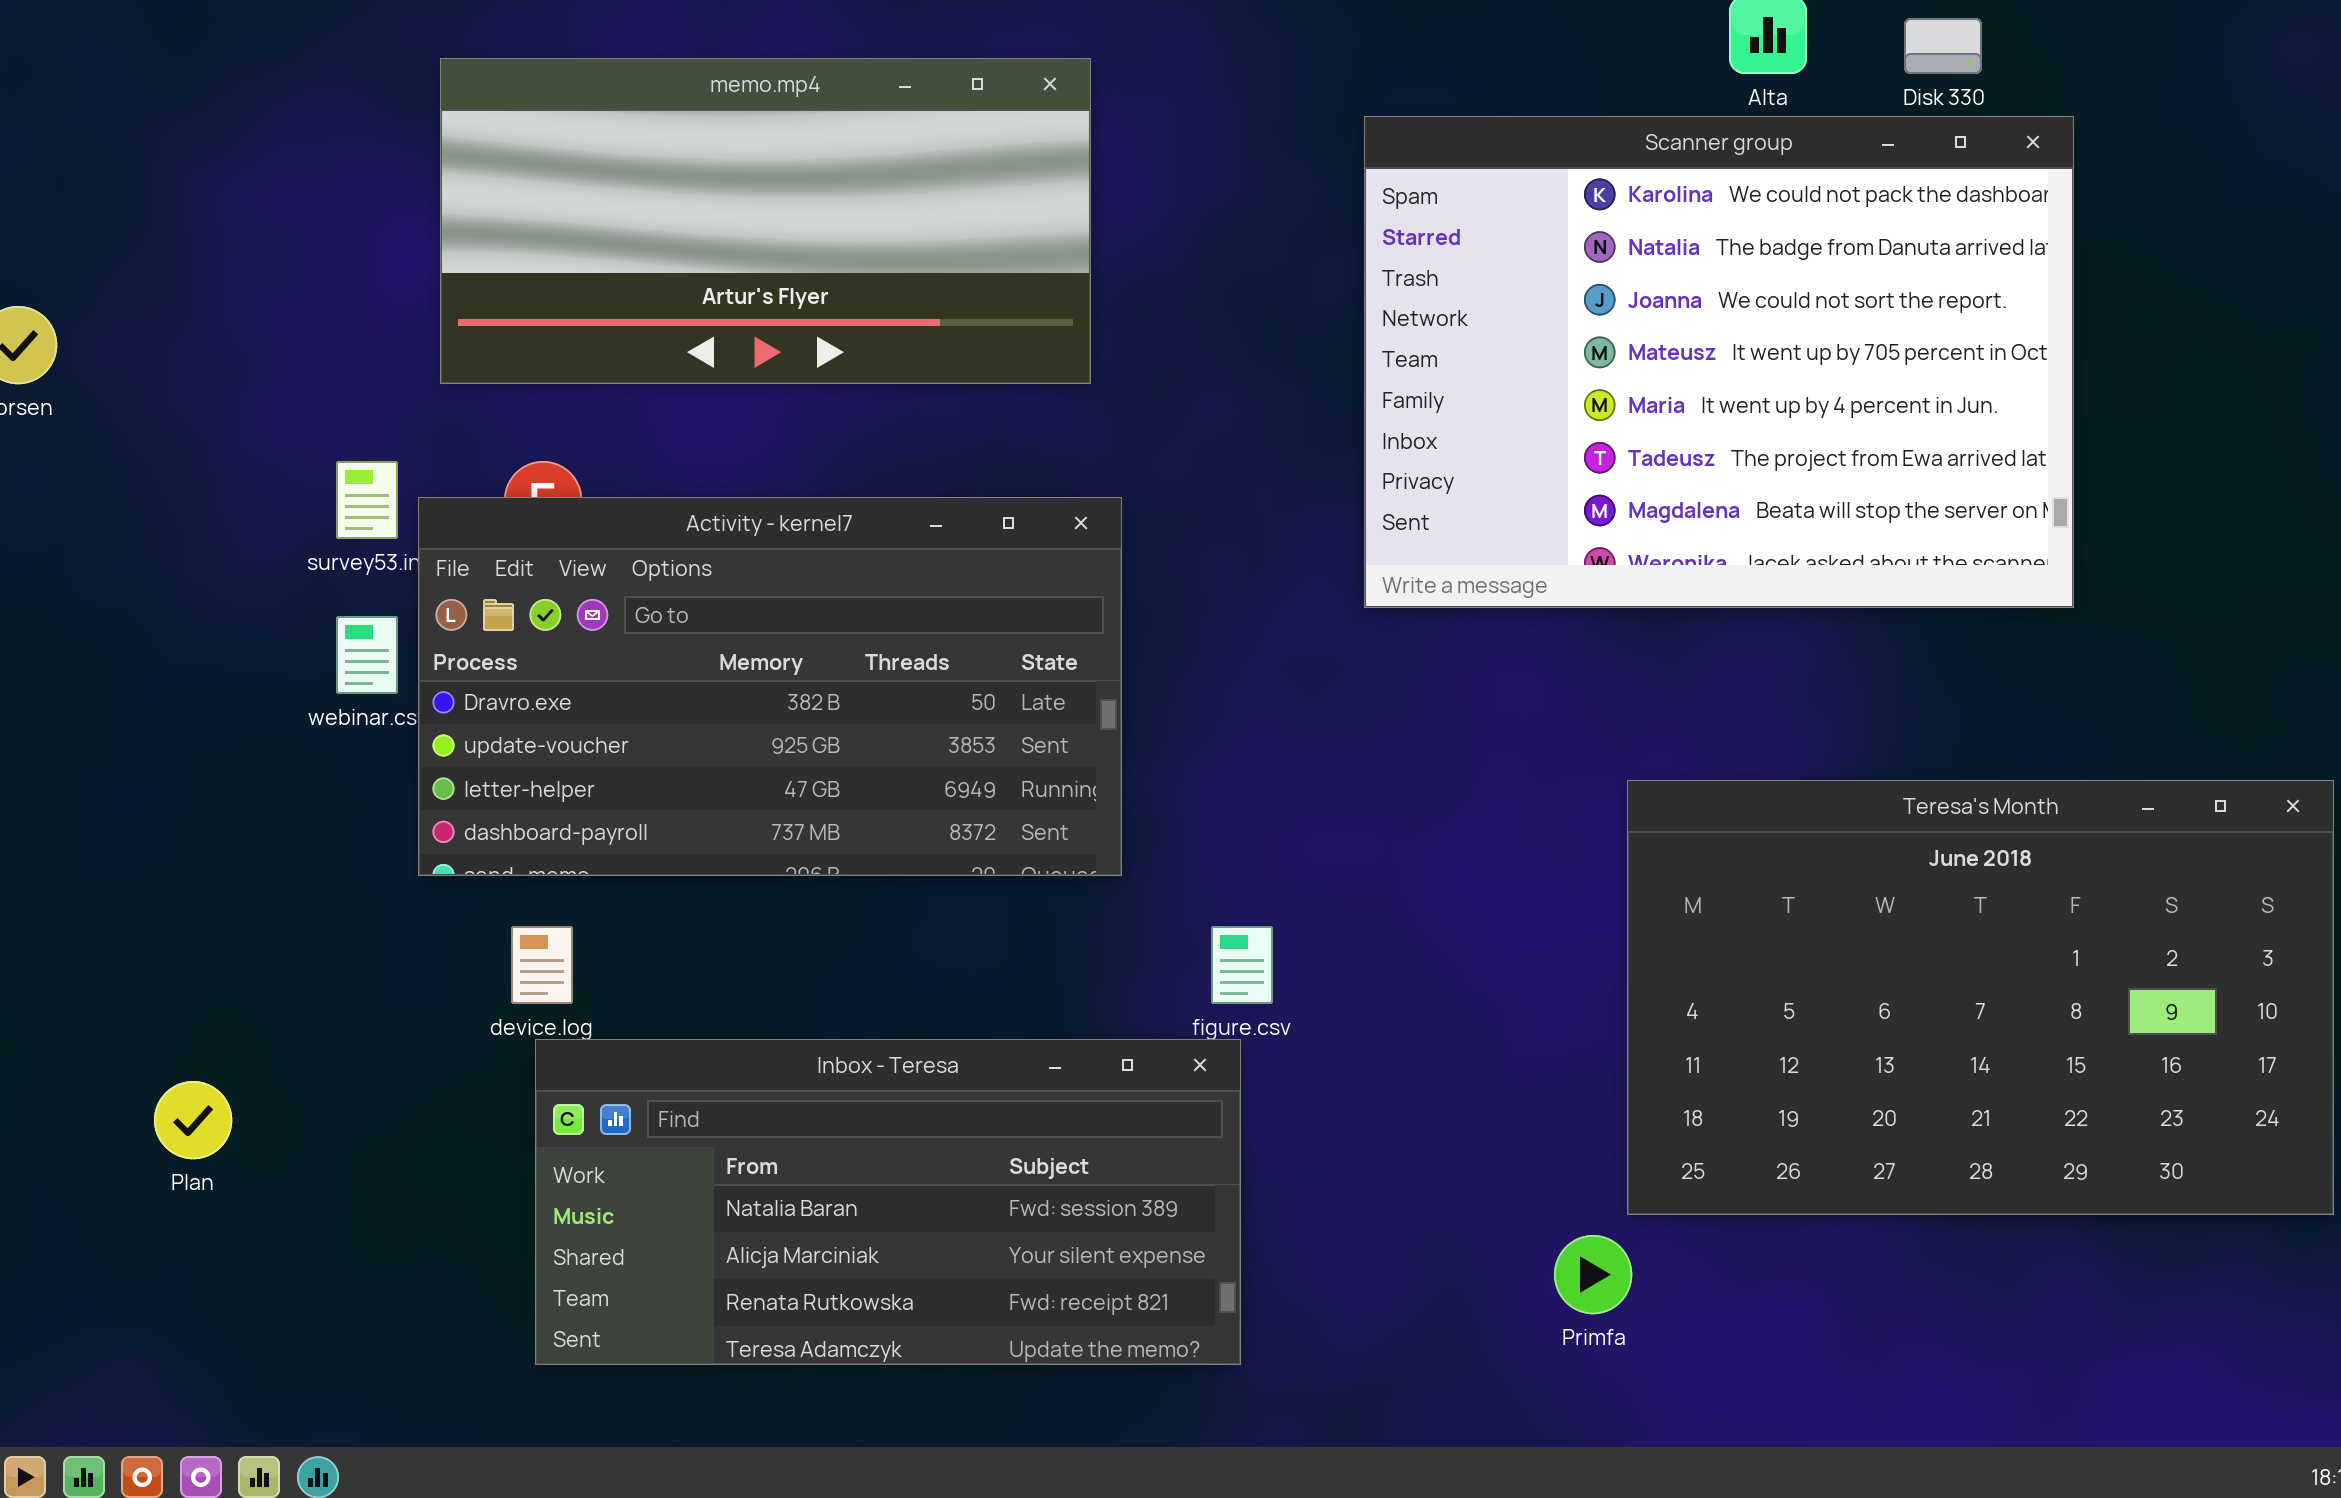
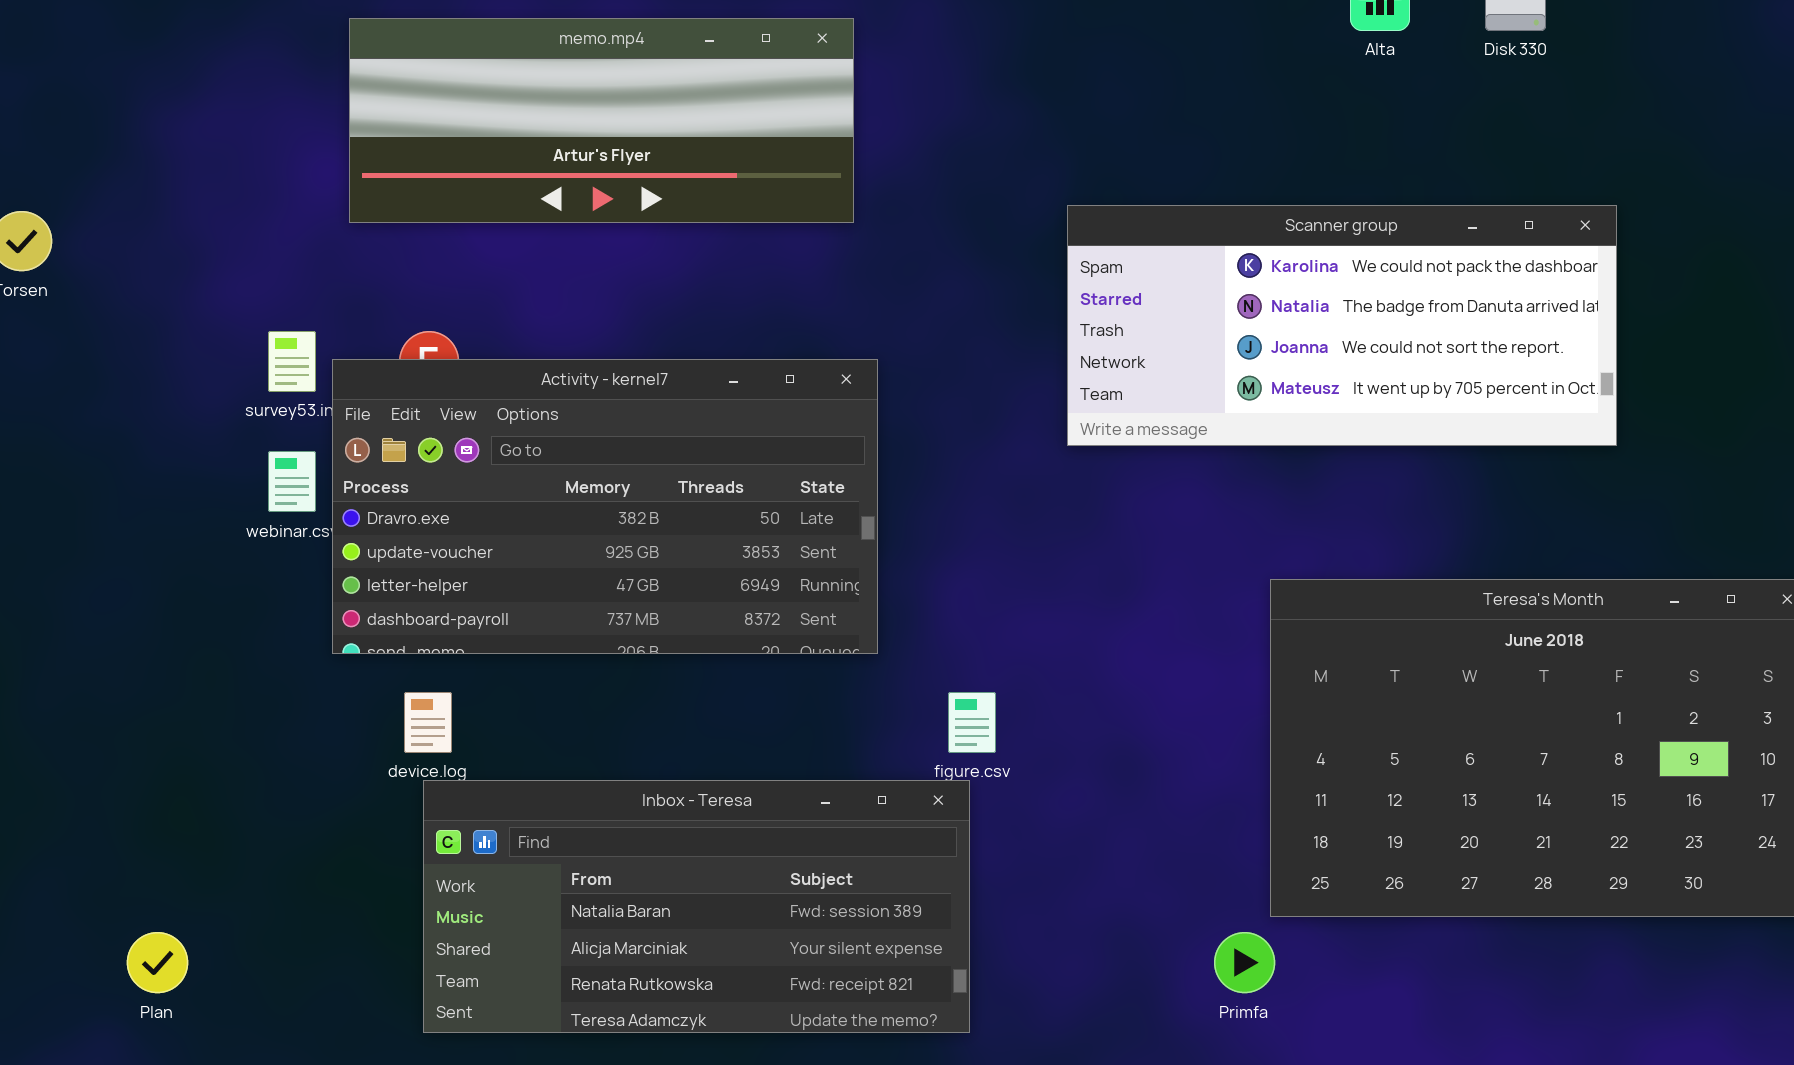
memo.mp4: [440,58,1091,384] -> [349,18,854,223], resized
Scanner group: [1364,116,2074,608] -> [1067,205,1617,446], resized
Plan: [154,1081,232,1159] -> [127,932,188,993], moved

